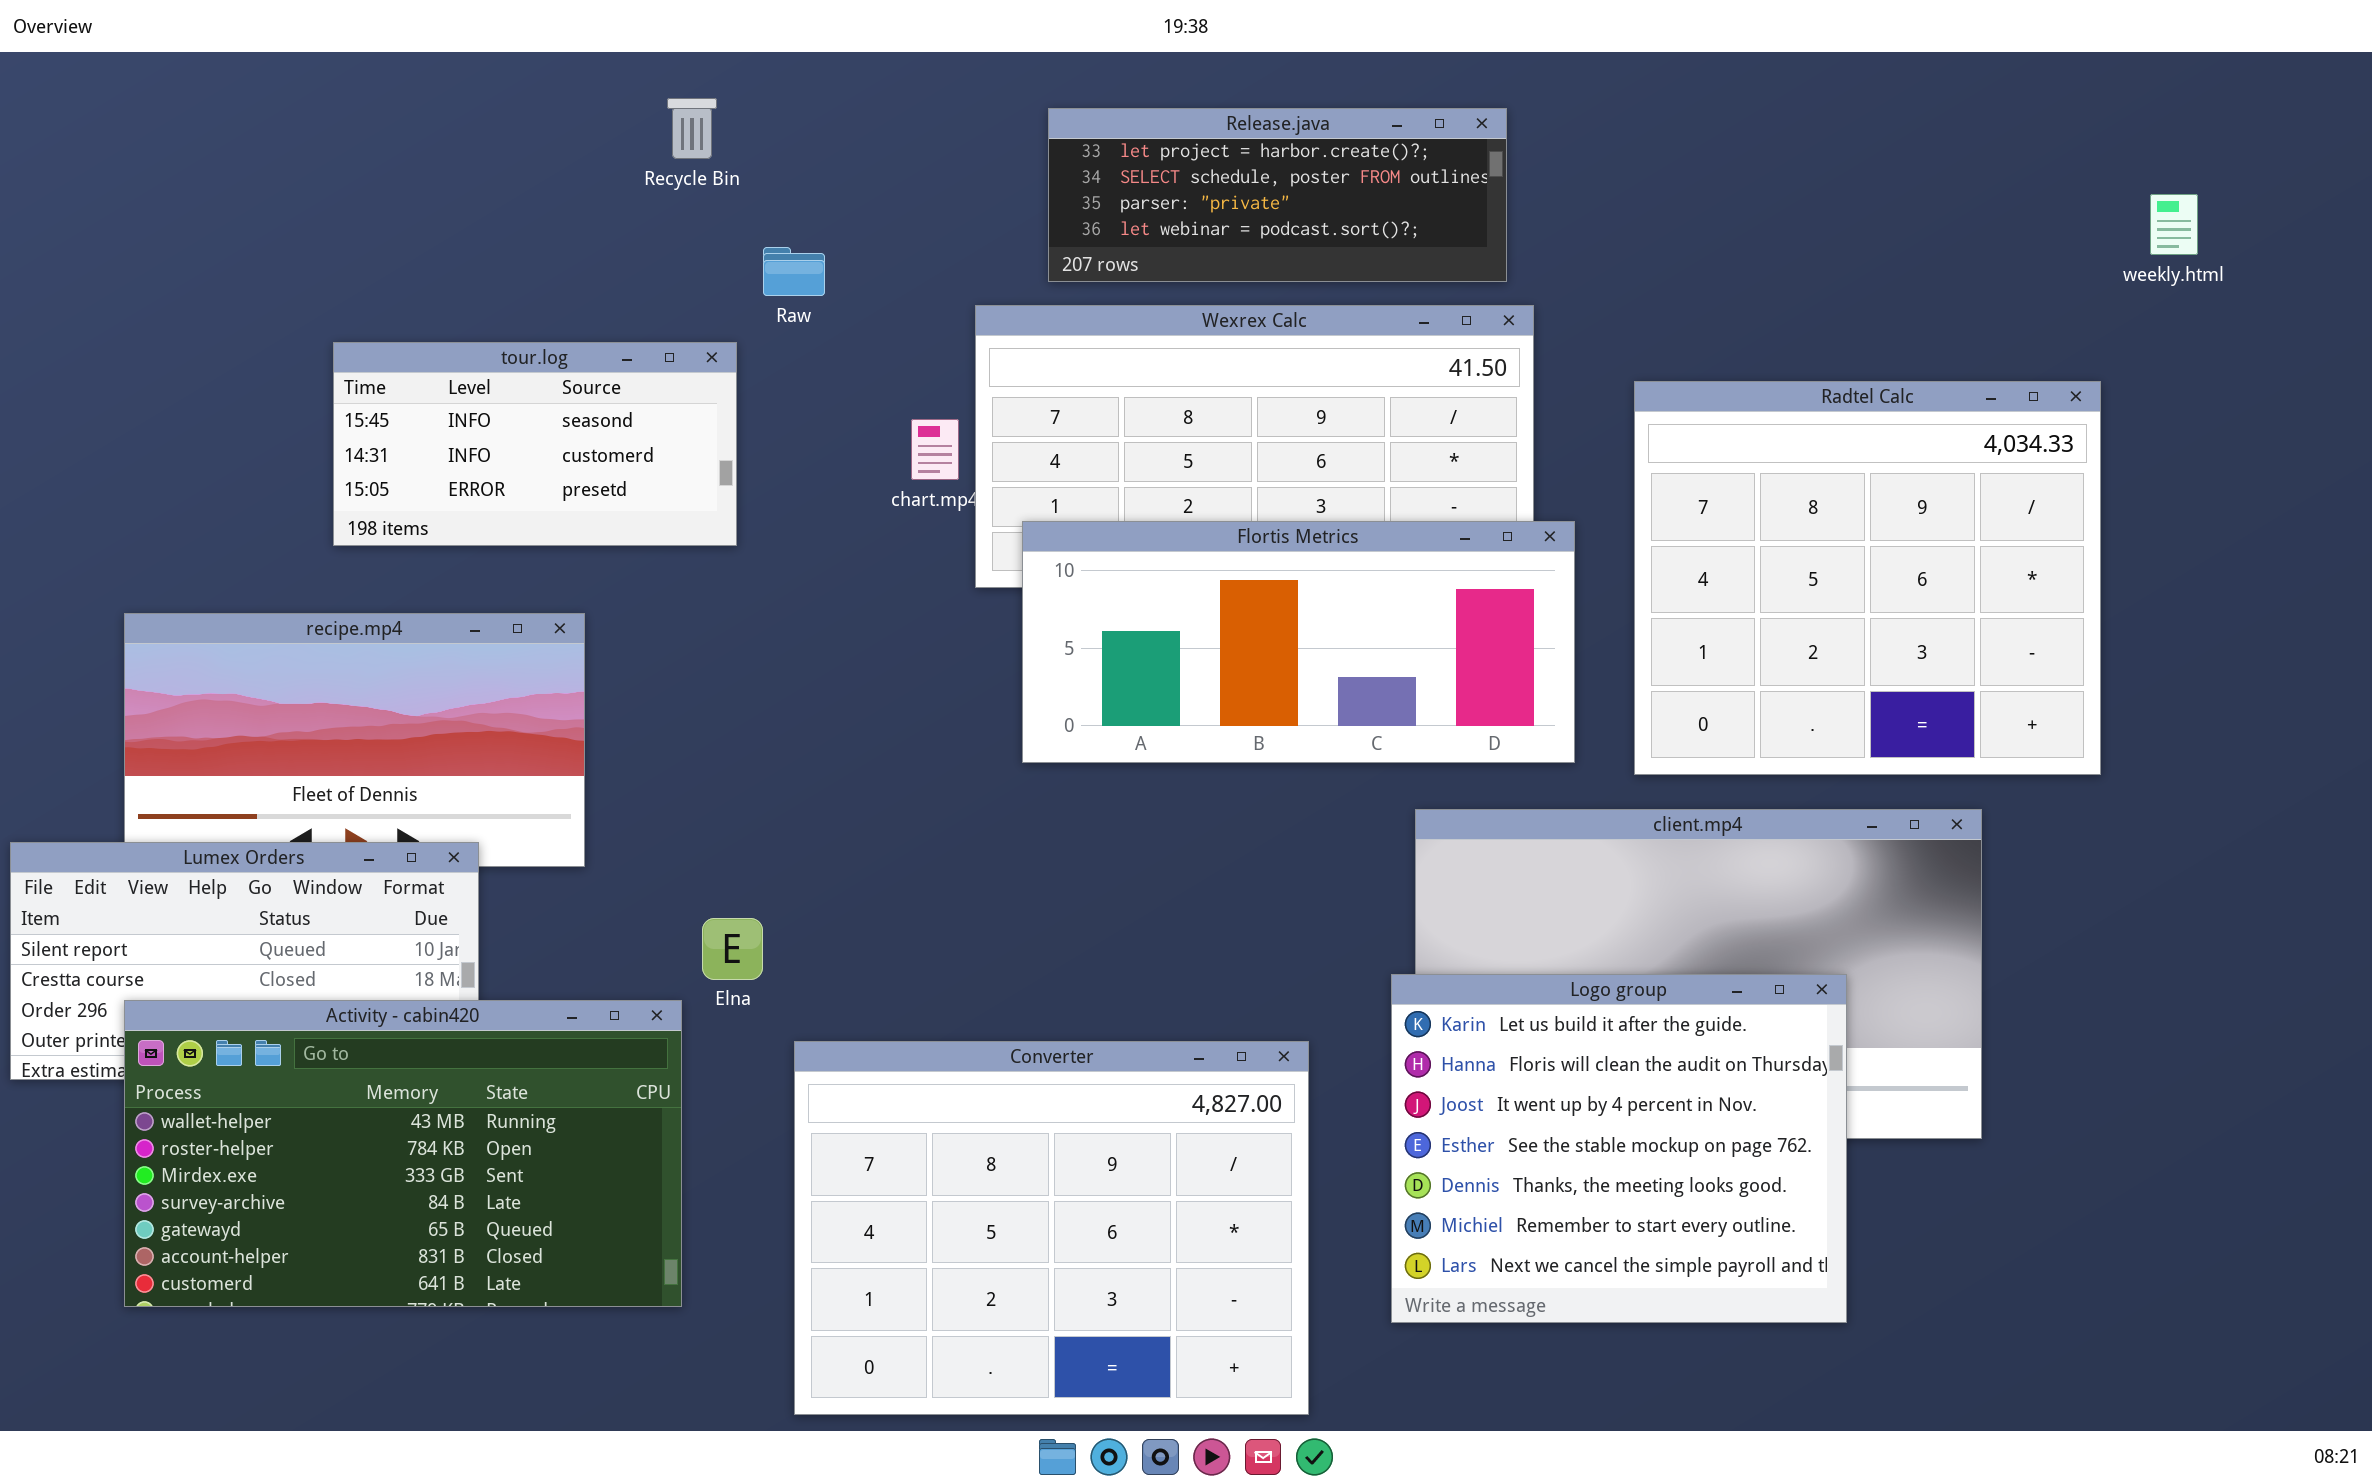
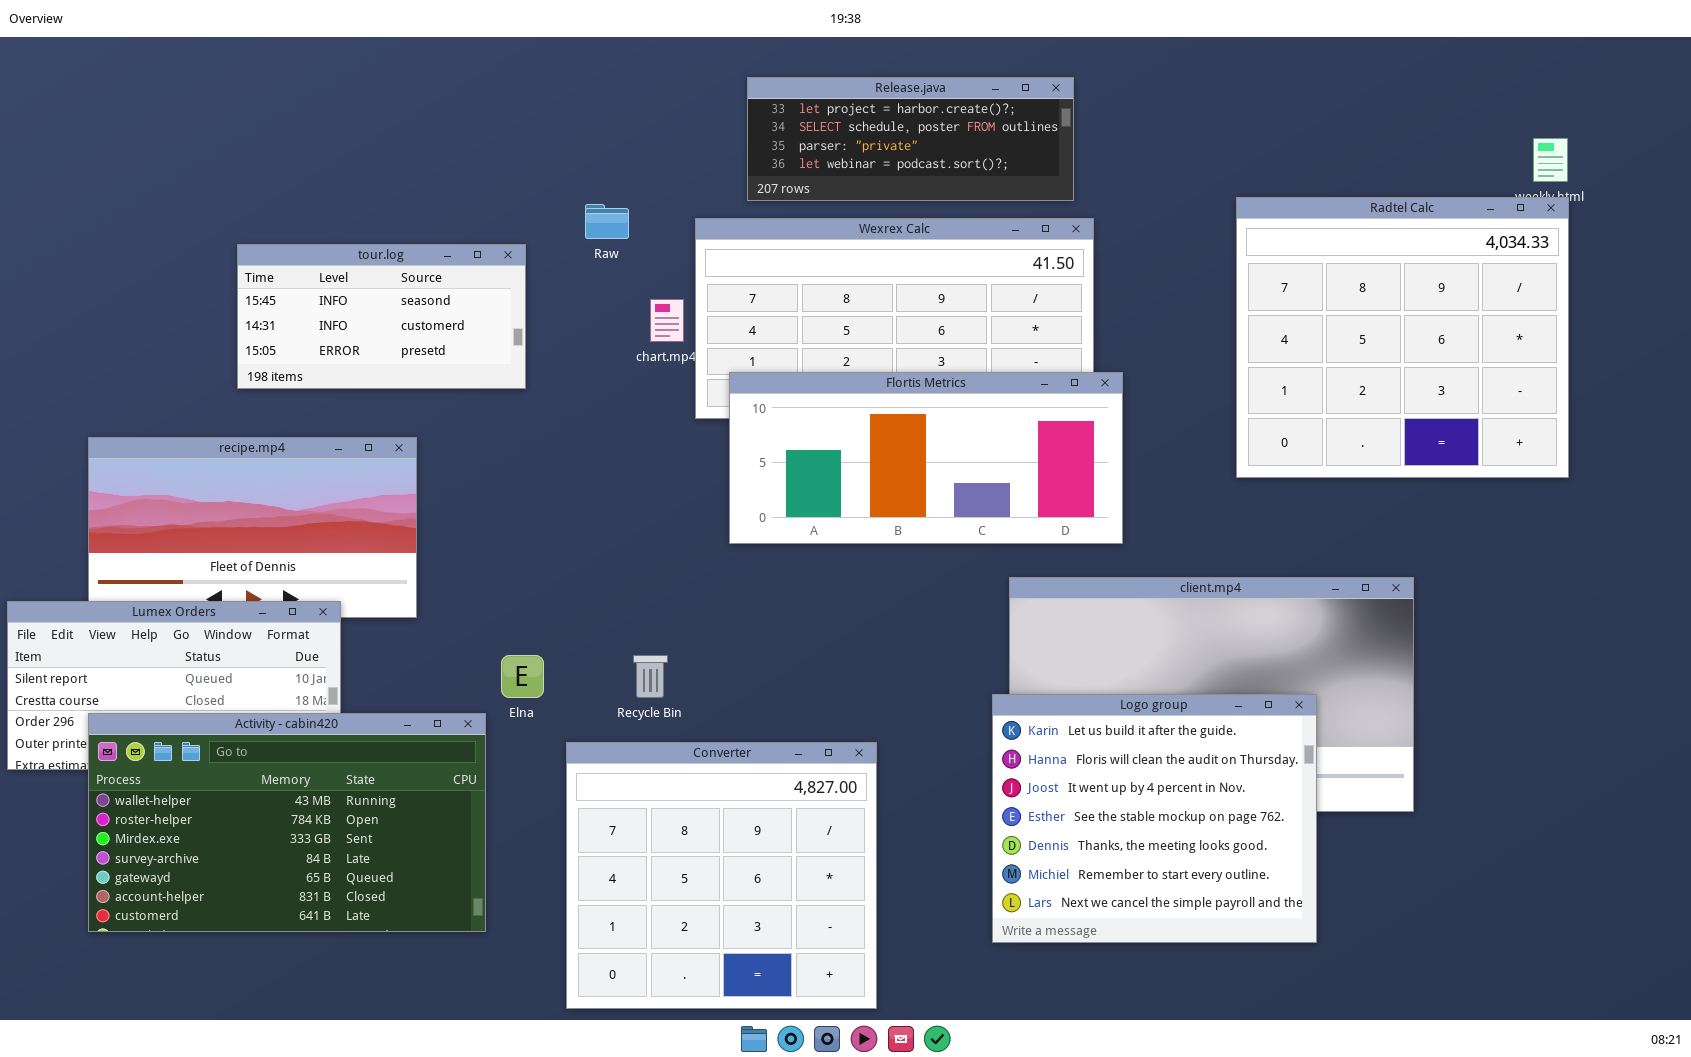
Recycle Bin: [667,98,717,159] -> [633,655,668,698], moved
Raw: [763,247,825,296] -> [585,204,629,239], moved
Radtel Calc: [1634,381,2101,775] -> [1236,197,1569,478], moved
Converter: [794,1041,1309,1415] -> [566,742,877,1009], resized

